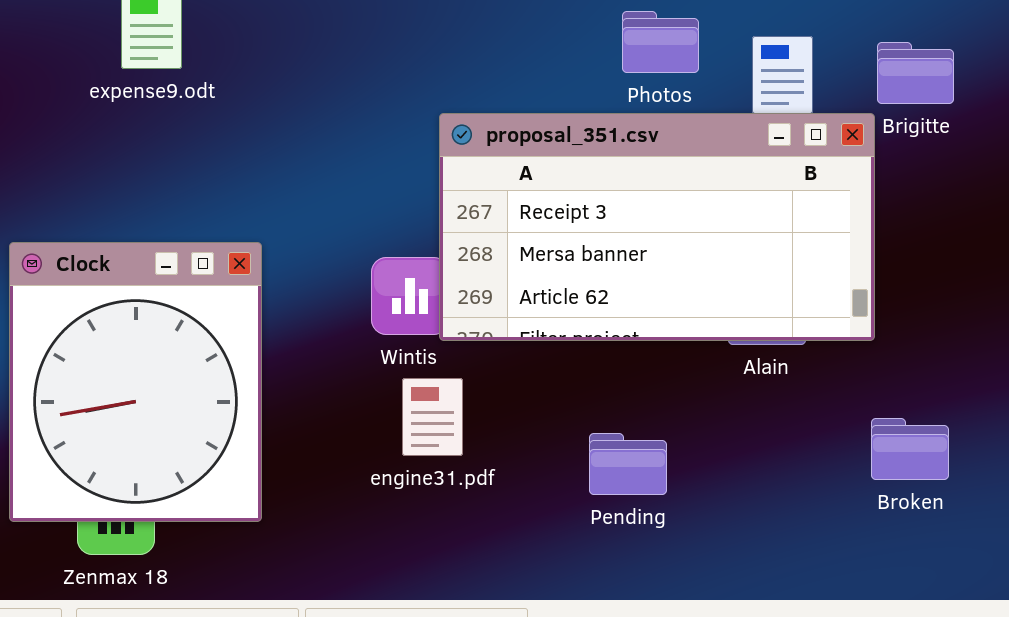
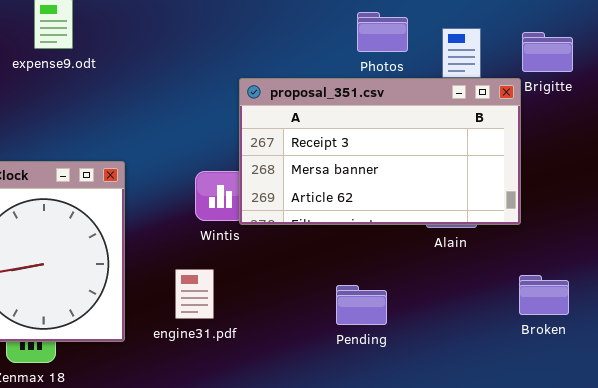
engine31.pdf: [402,378,463,456] -> [175,269,214,319], moved

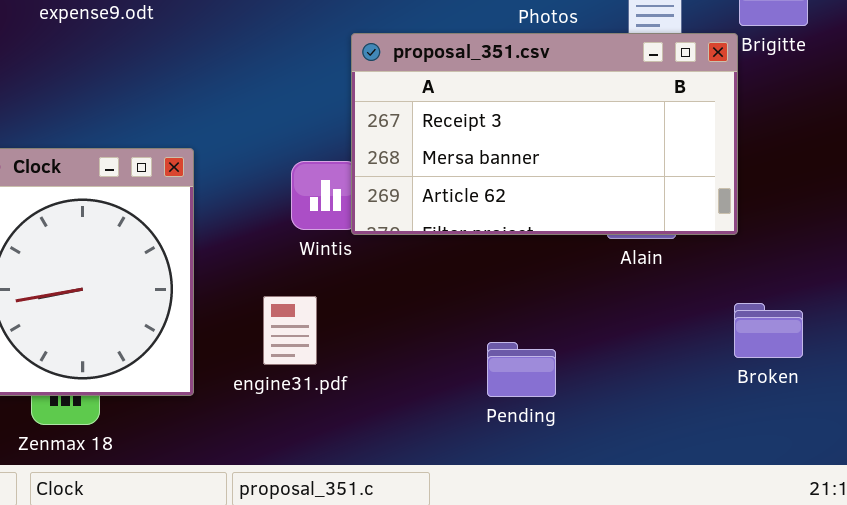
Pending: [336,285,387,325] -> [487,342,556,397], moved

